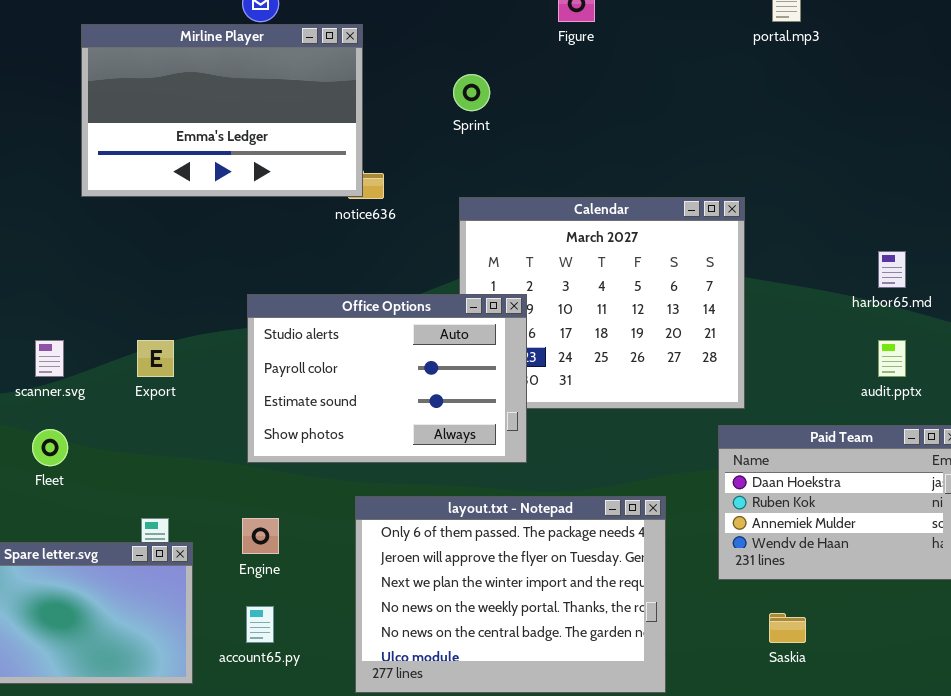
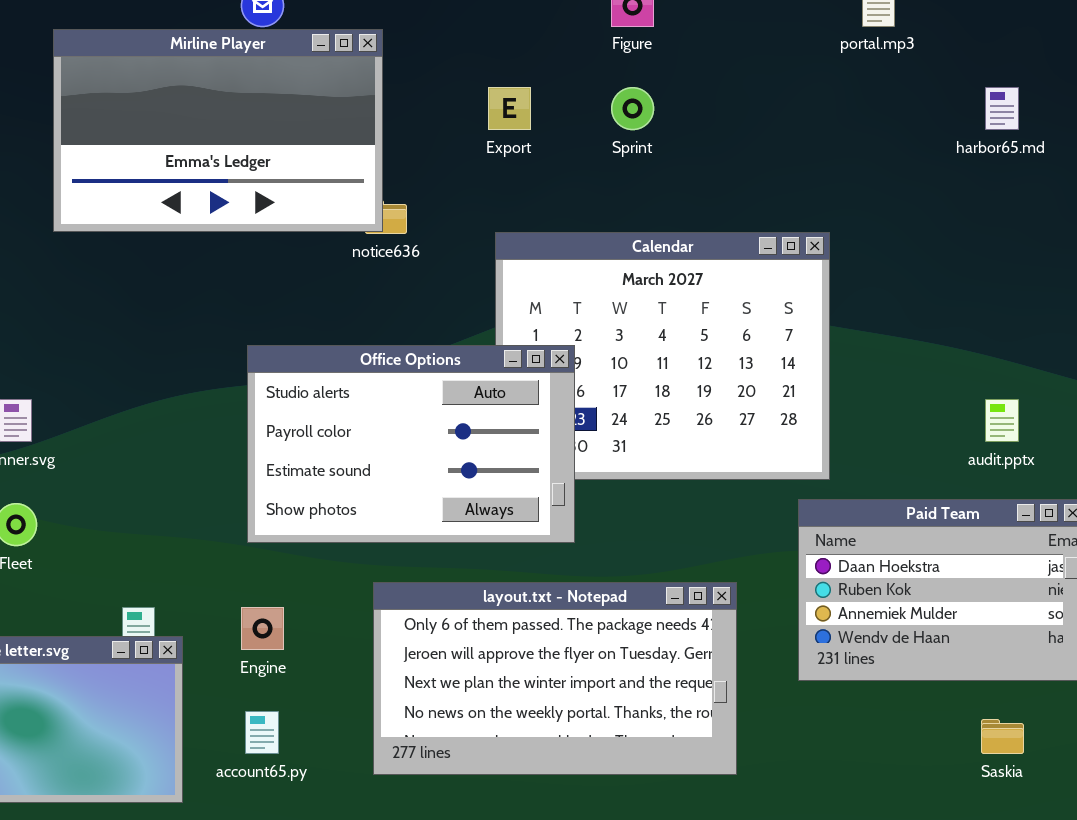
Sprint: [453,74,490,111] -> [611,87,654,130], moved
harbor65.md: [878,251,906,288] -> [985,87,1019,130], moved
Export: [137,340,174,377] -> [488,87,531,130], moved
layout.txt - Notepad: [355,496,666,693] -> [373,582,737,775], resized
Saskia: [769,613,806,643] -> [981,719,1024,754], moved

